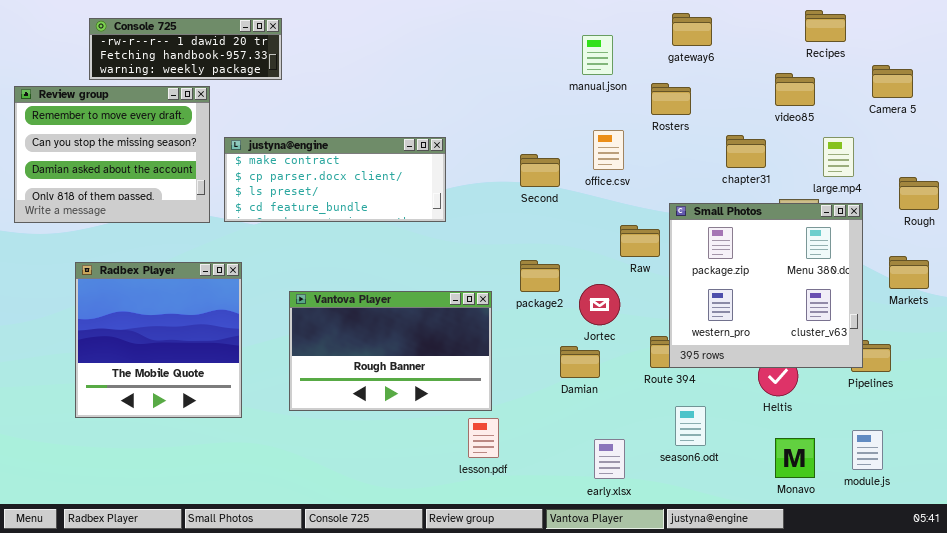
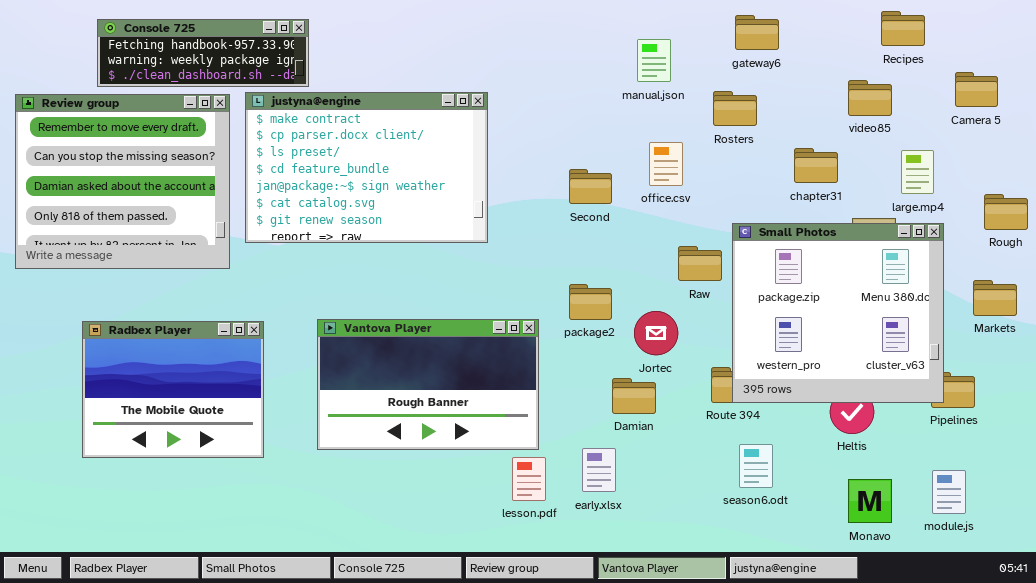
Console 725: [89,18,282,80] -> [97,19,309,87], scrolled down 1 row
Review group: [14,86,210,223] -> [15,94,230,269], resized
justyna@engine: [224,137,446,222] -> [245,92,488,243], resized
Radbex Player: [75,262,242,418] -> [82,321,264,458], resized
early.xlsx: [594,439,625,479] -> [582,448,616,492], moved

